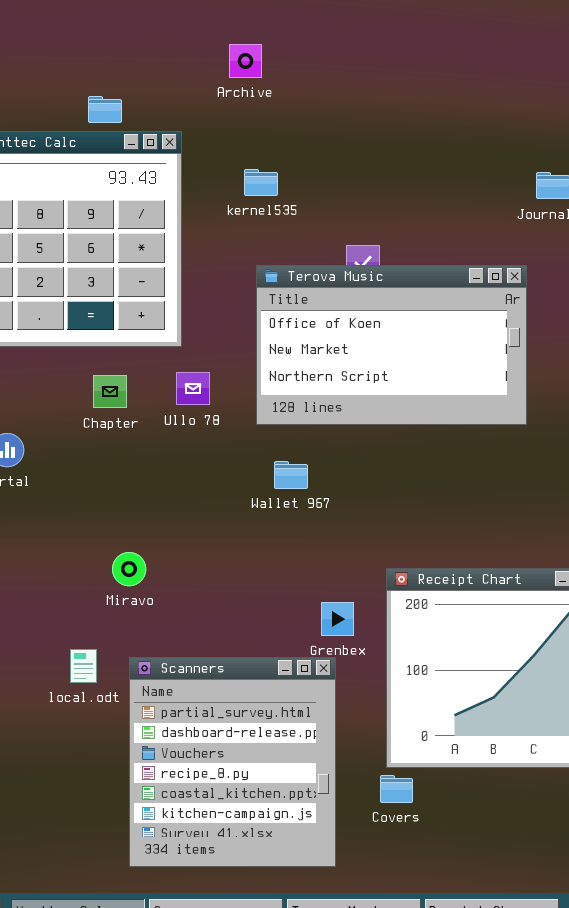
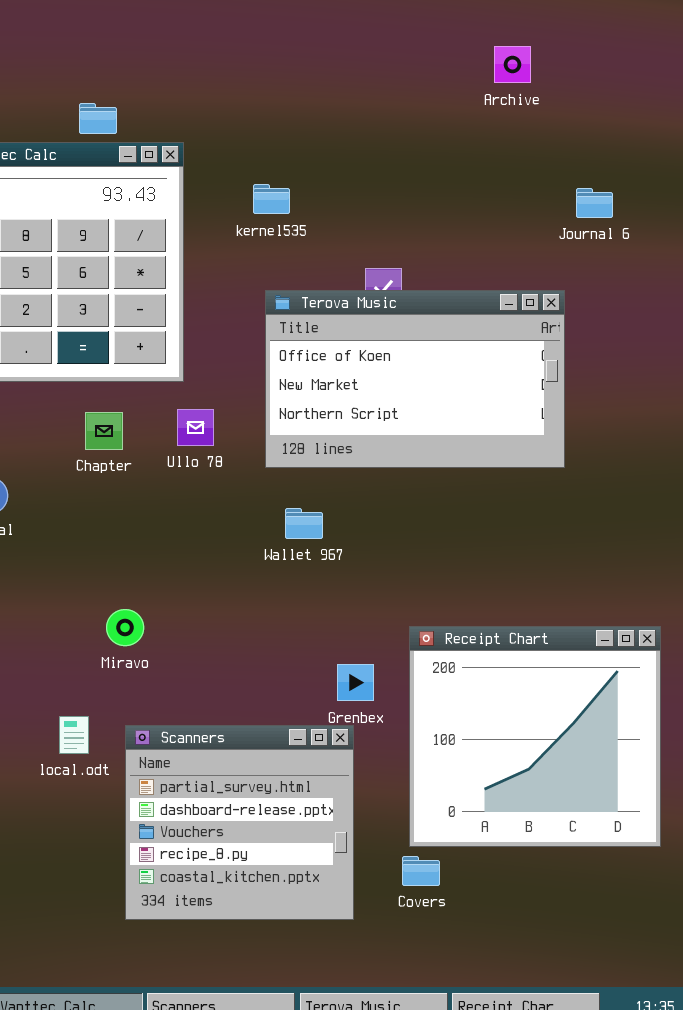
Archive: [229,44,262,78] -> [494,46,531,83], moved
Scanners: [129,657,336,867] -> [125,725,354,920], resized

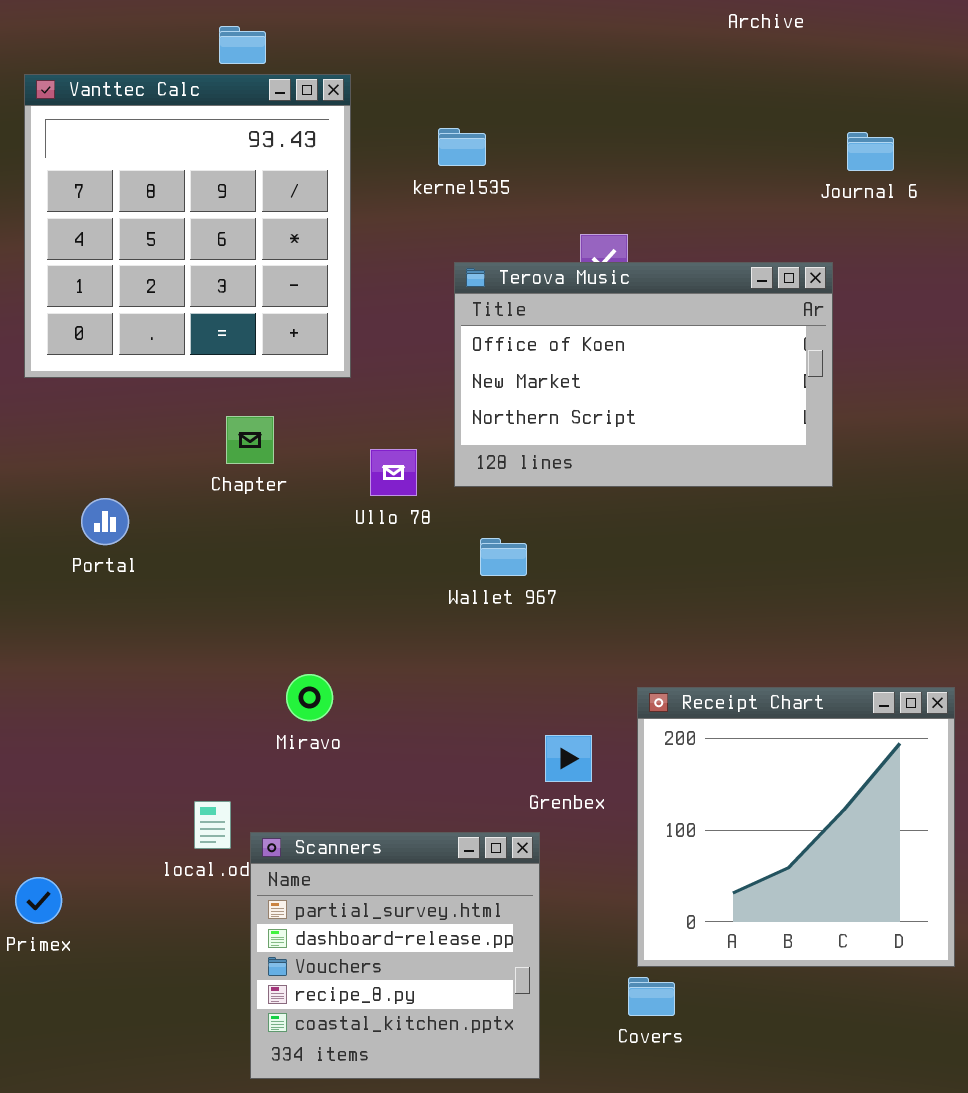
Ullo 78: [177,409,214,446] -> [370,449,417,496], moved
Miravo: [106,609,144,646] -> [286,674,333,721], moved
Scanners: [125,725,354,920] -> [250,832,540,1079], moved

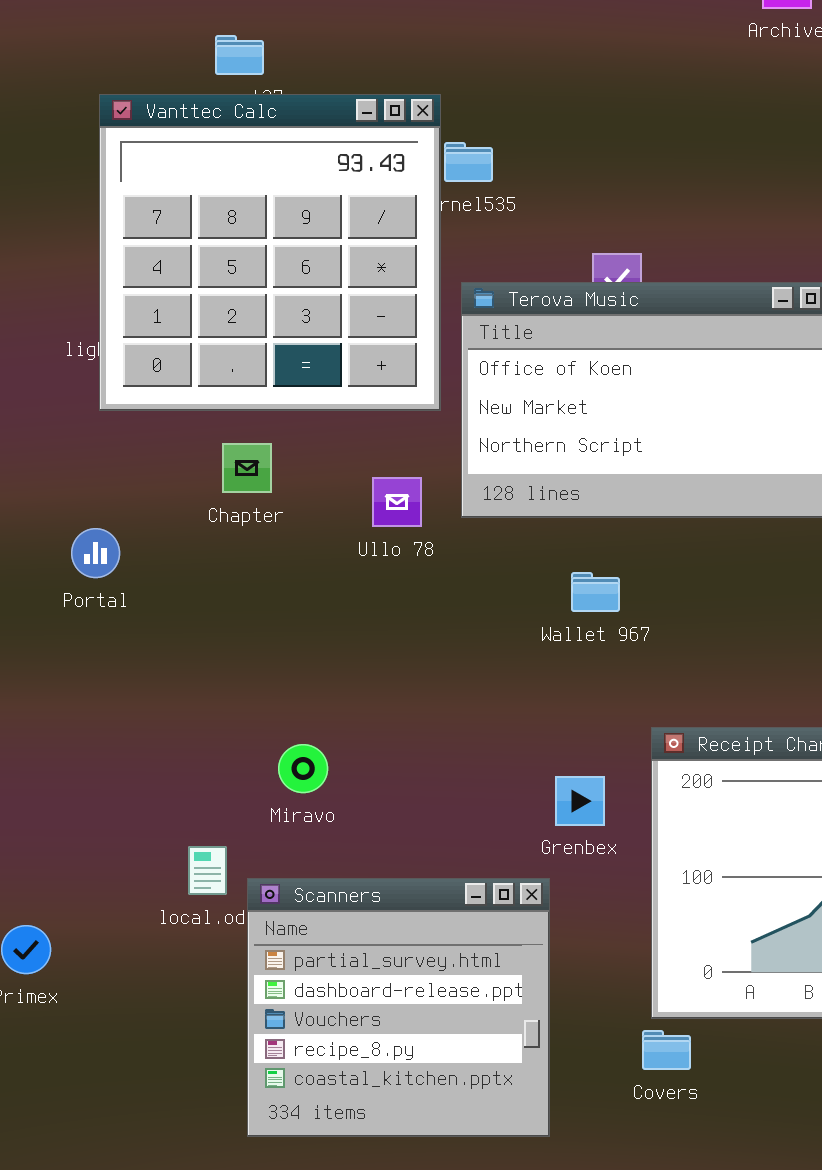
Vanttec Calc: [24,74,351,378] -> [99,94,441,411], moved
Wallet 967: [480,538,527,576] -> [571,572,620,612], moved
Miravo: [286,674,333,721] -> [278,744,328,793], moved

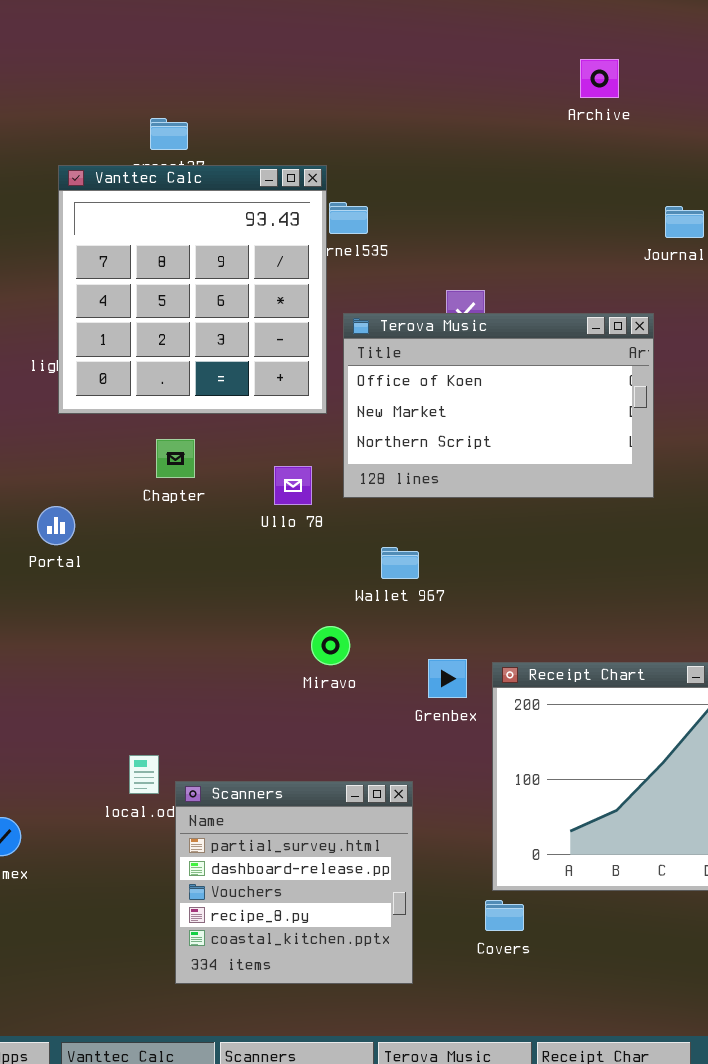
Wallet 967: [571,572,620,612] -> [381,547,419,579], moved
Miravo: [278,744,328,793] -> [311,626,350,665], moved
Grenbex: [555,776,605,826] -> [428,659,467,698], moved

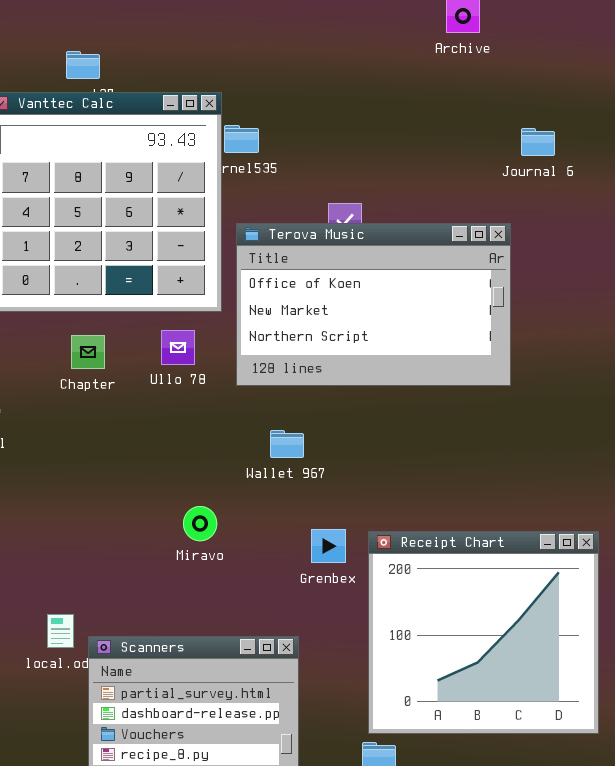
Ullo 78: [274,466,312,505] -> [161,330,195,365], moved
Miravo: [311,626,350,665] -> [183,506,217,541], moved

